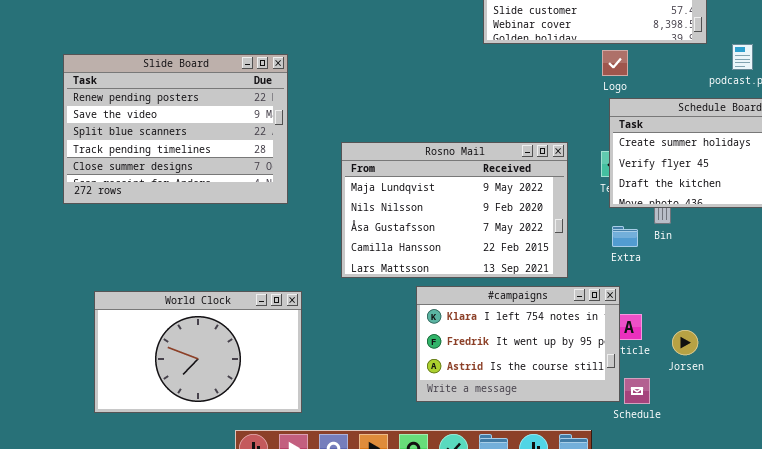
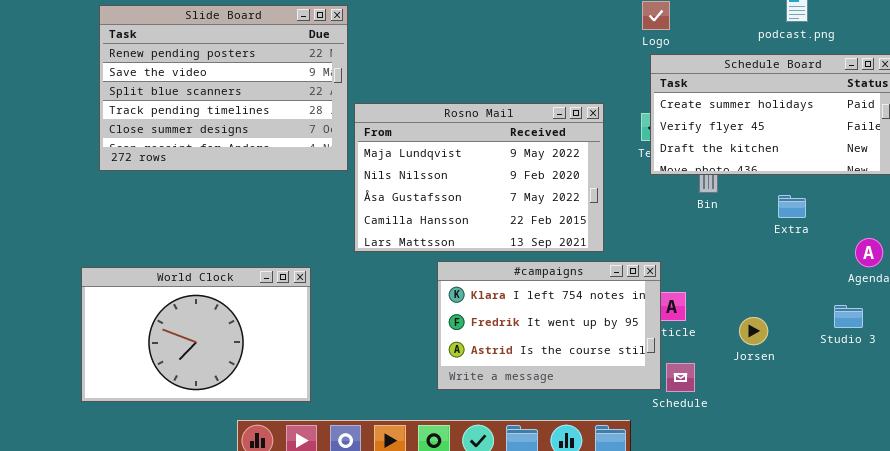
Slide Board: [63,54,288,204] -> [99,5,348,171], moved
Extra: [612,226,638,247] -> [778,195,806,218], moved
Jorsen: [672,330,698,355] -> [739,317,768,345], moved

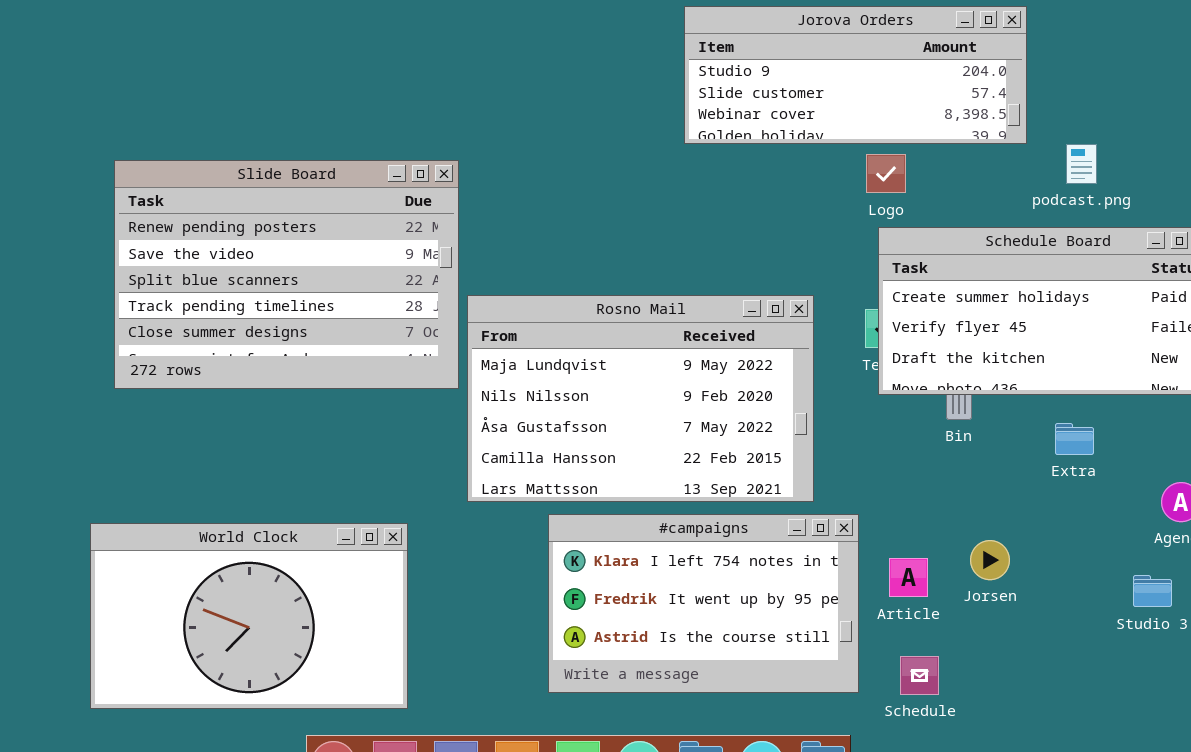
#campaigns: [437,261,661,390] -> [548,514,859,693], moved
Jorsen: [739,317,768,345] -> [970,540,1010,580], moved

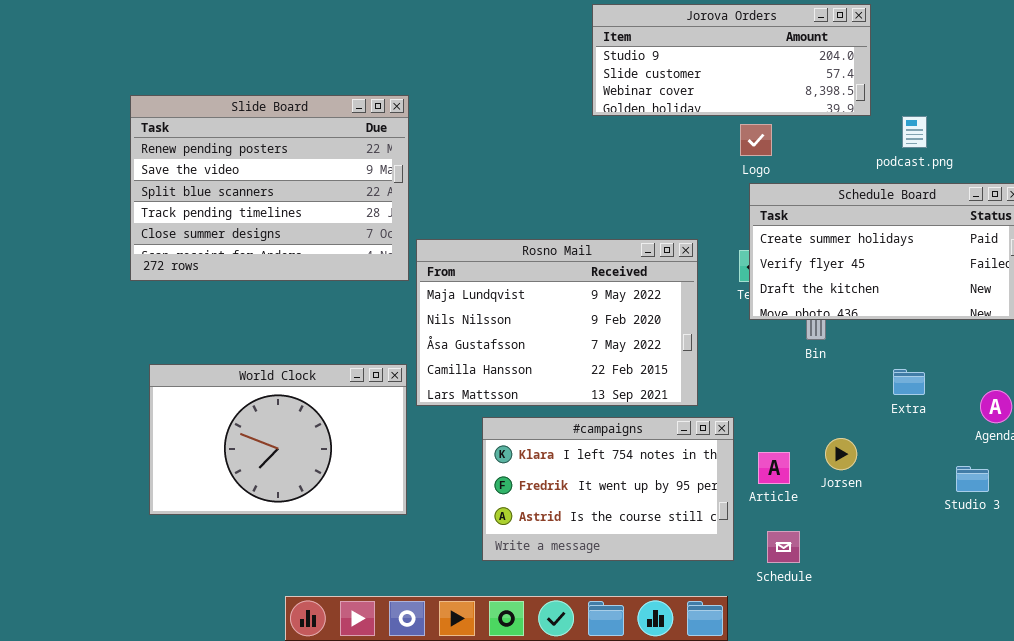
Slide Board: [114,160,459,389] -> [130,95,409,281], moved
Extra: [1055,423,1094,455] -> [893,369,925,395], moved
World Clock: [90,523,408,709] -> [149,364,407,515], moved

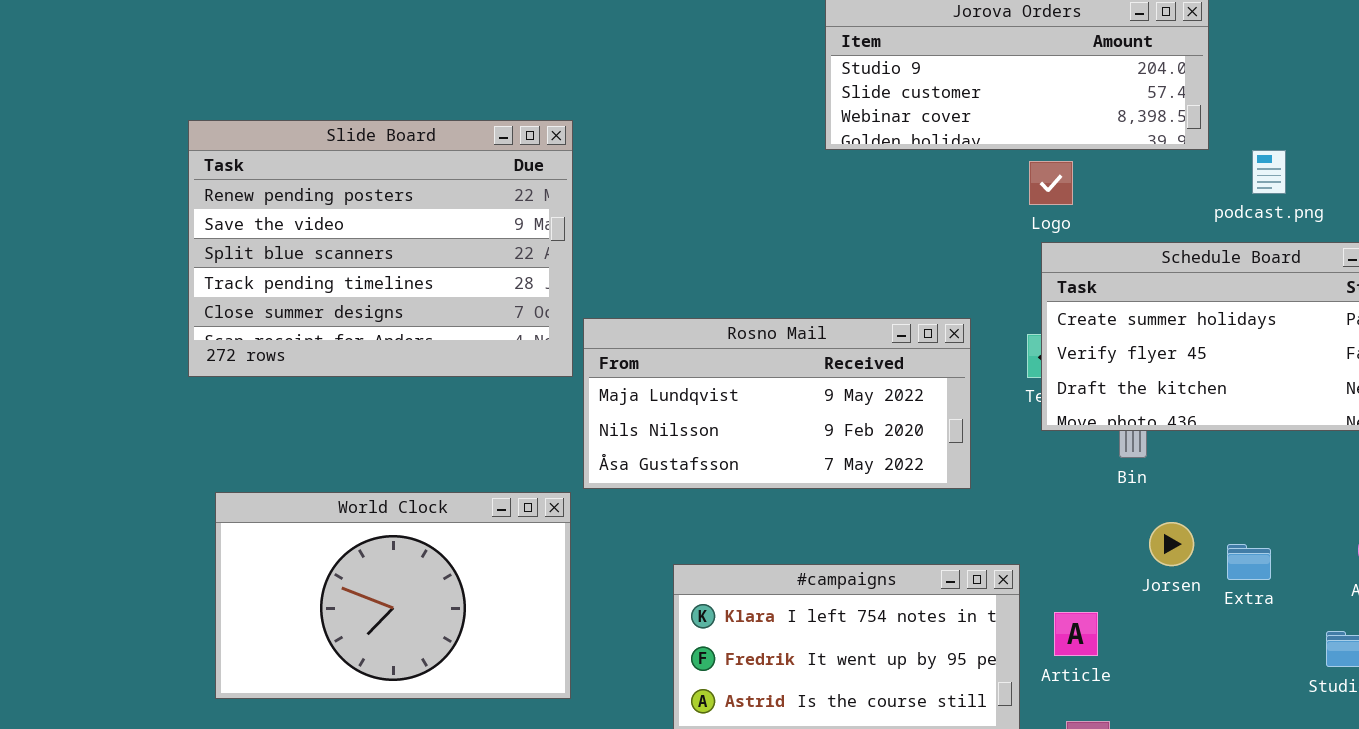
Rosno Mail: [416,239,698,406] -> [583,318,971,489], resized
Extra: [893,369,925,395] -> [1227,544,1271,580], moved
Jorsen: [825,438,857,470] -> [1149,522,1194,566], moved

